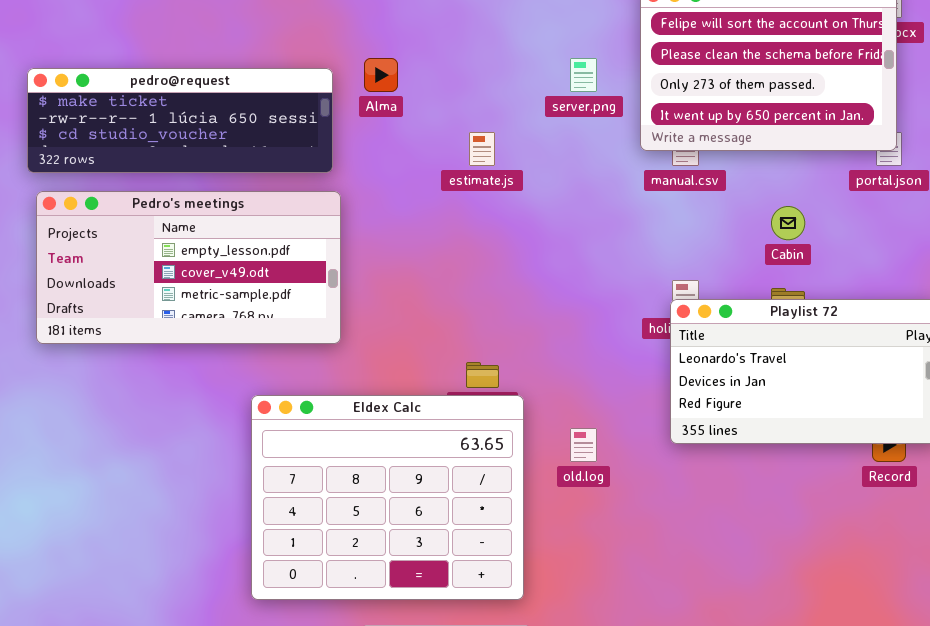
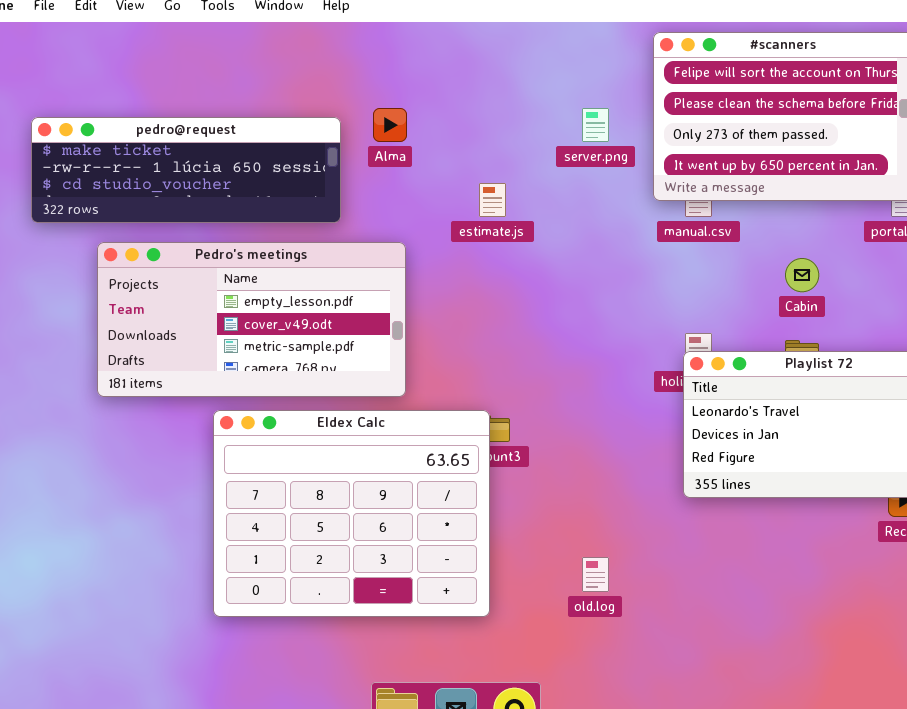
Pedro's meetings: [36,191,341,344] -> [97,242,406,397], moved
Eldex Calc: [251,395,524,600] -> [213,410,490,617], moved
old.log: [570,428,597,462] -> [582,557,609,592], moved

